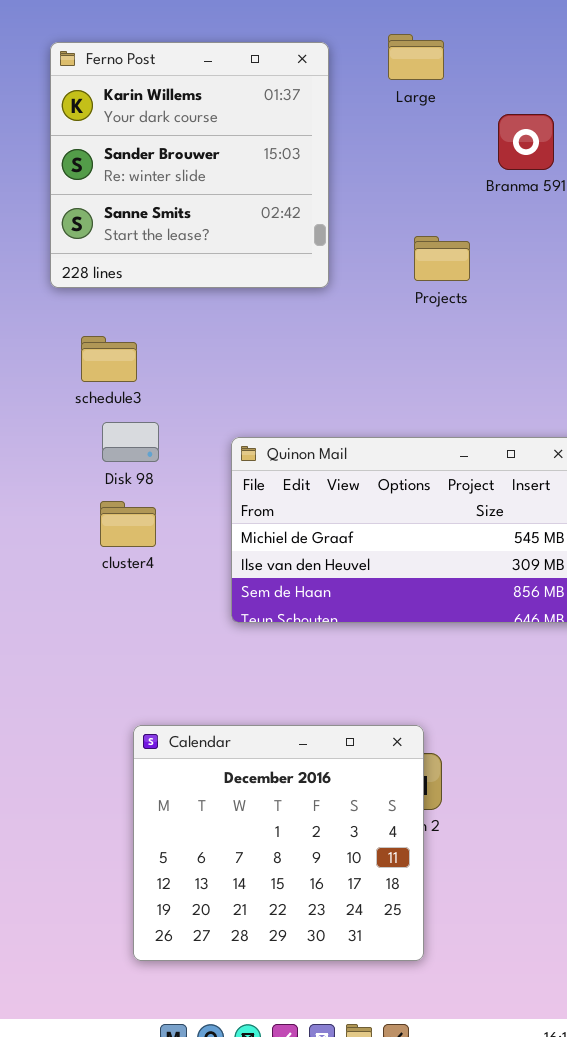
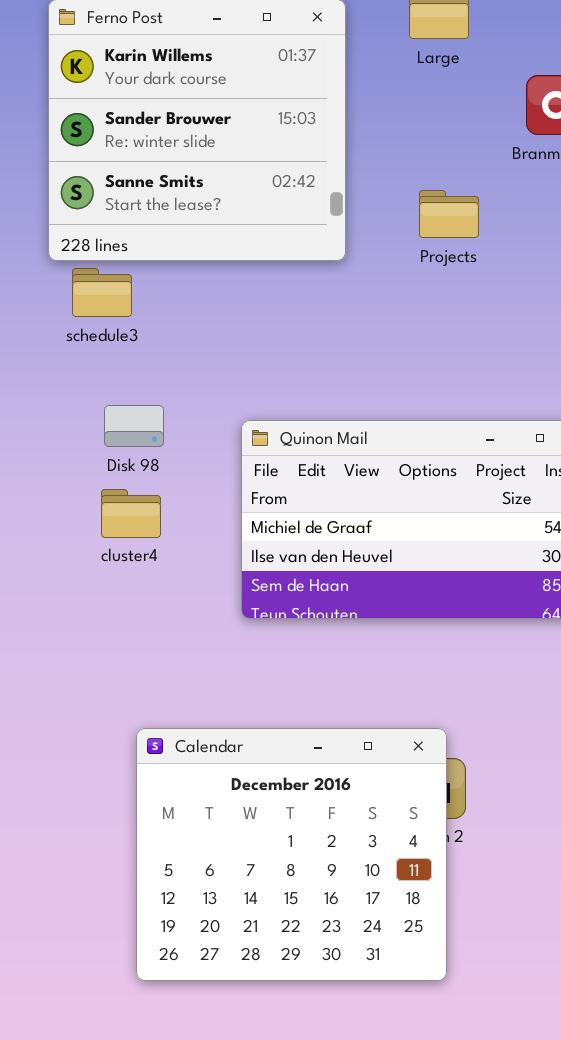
Projects: [414,236,470,281] -> [419,190,479,238], moved
schedule3: [81,336,137,382] -> [72,268,132,317], moved

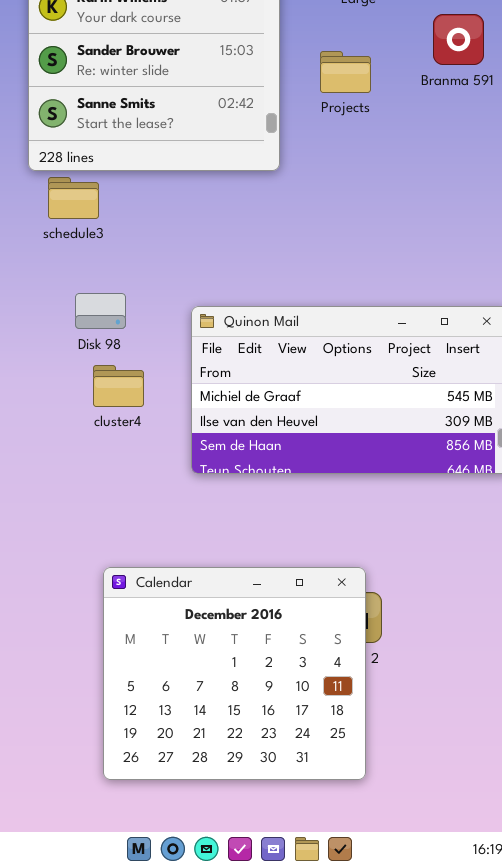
Projects: [419,190,479,238] -> [320,51,371,93], moved
cluster4: [101,489,161,538] -> [93,365,144,407], moved

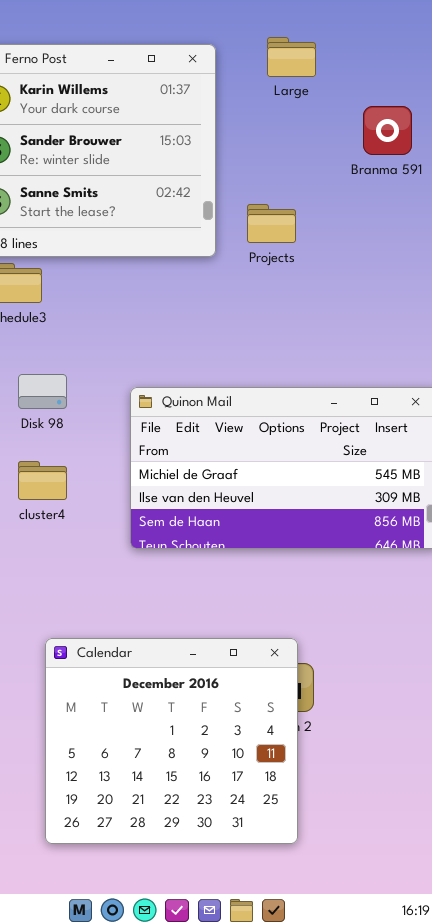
Projects: [320,51,371,93] -> [247,204,296,243], moved
cluster4: [93,365,144,407] -> [18,461,67,500], moved

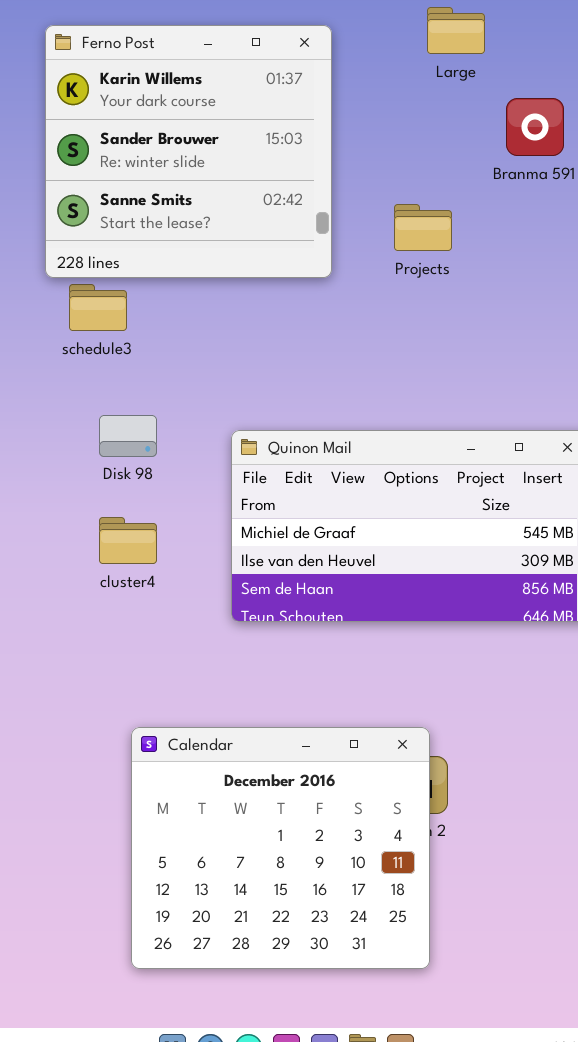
Large: [267,37,316,77] -> [427,7,485,54], moved
Projects: [247,204,296,243] -> [394,204,452,251], moved

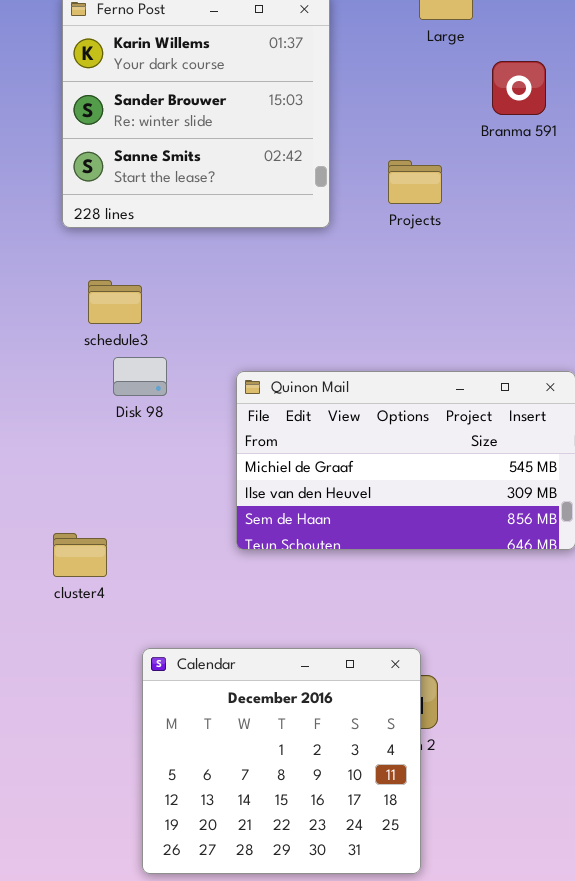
schedule3: [69,284,127,331] -> [88,280,142,324], moved
cluster4: [99,517,157,564] -> [53,533,107,577], moved

